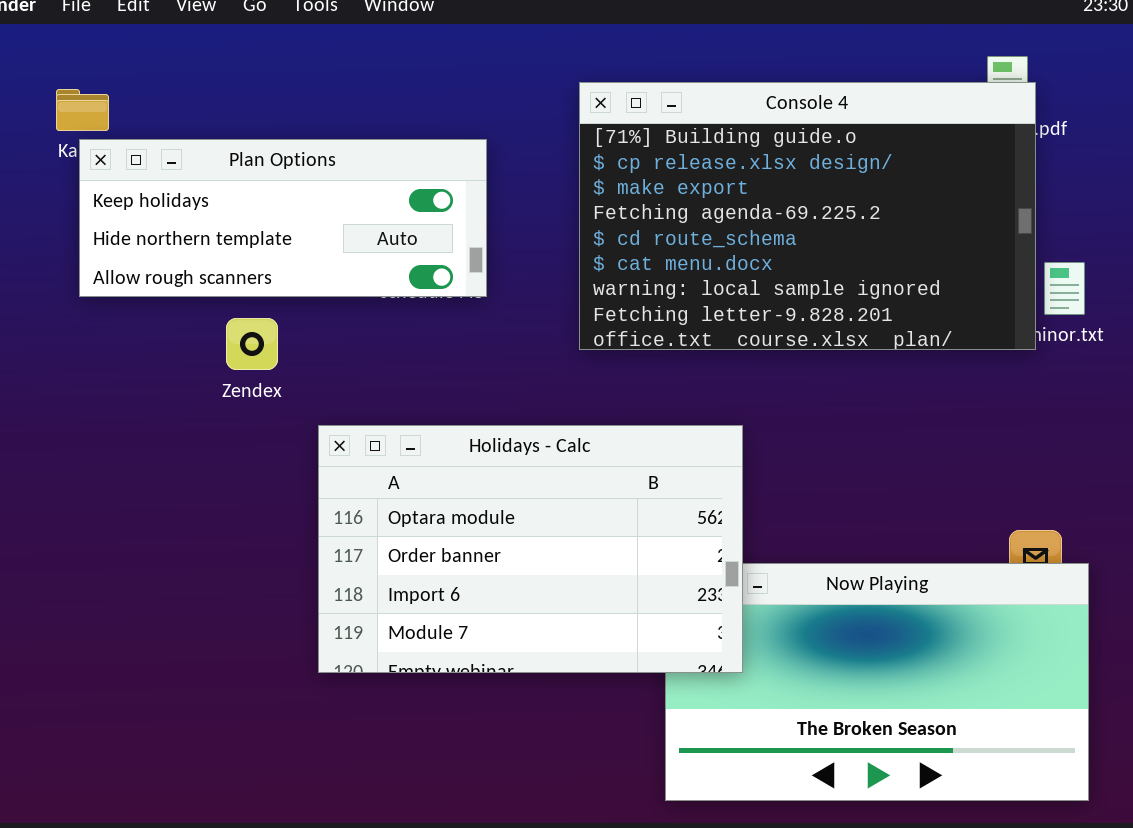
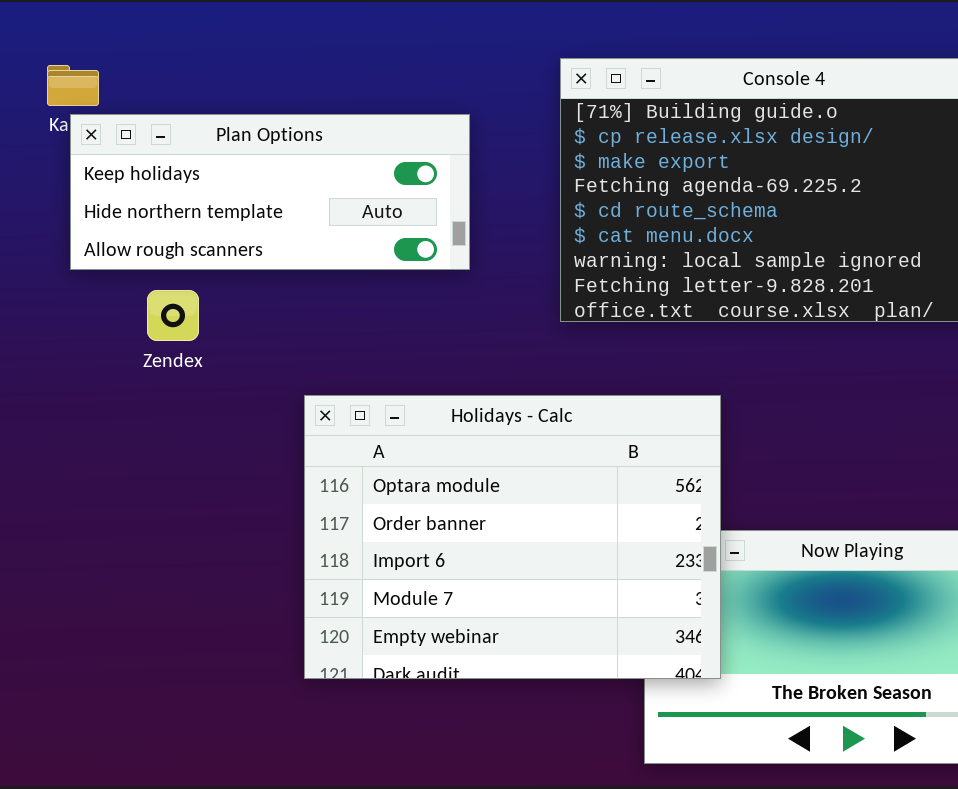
Zendex: [226,318,278,370] -> [147,290,199,341], moved
Holidays - Calc: [318,425,743,673] -> [304,395,721,679], resized

